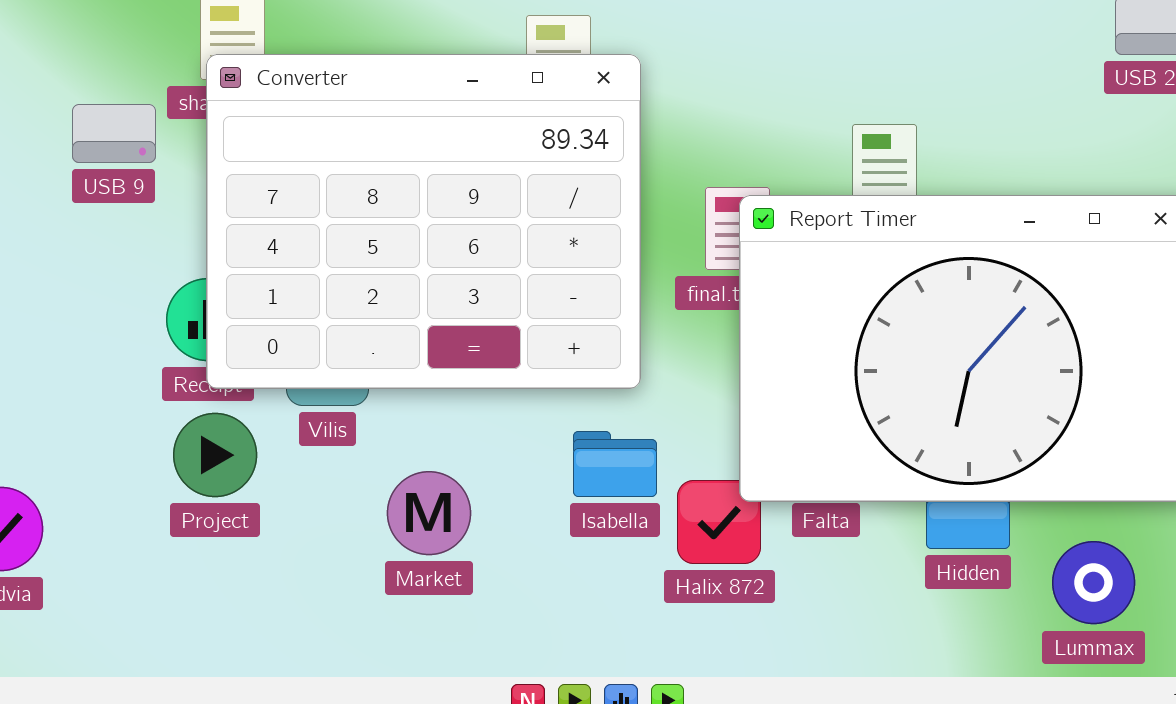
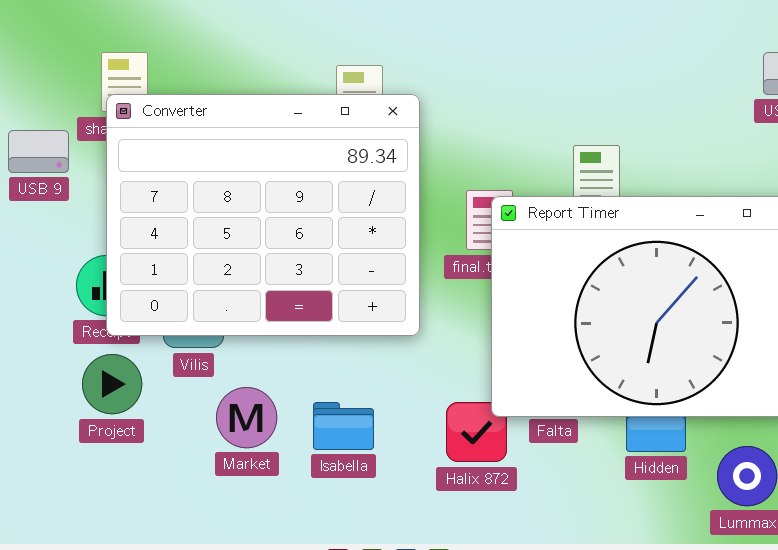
Isabella: [573,431,657,497] -> [313,402,374,450], moved
Market: [387,471,471,555] -> [216,387,277,448], moved

